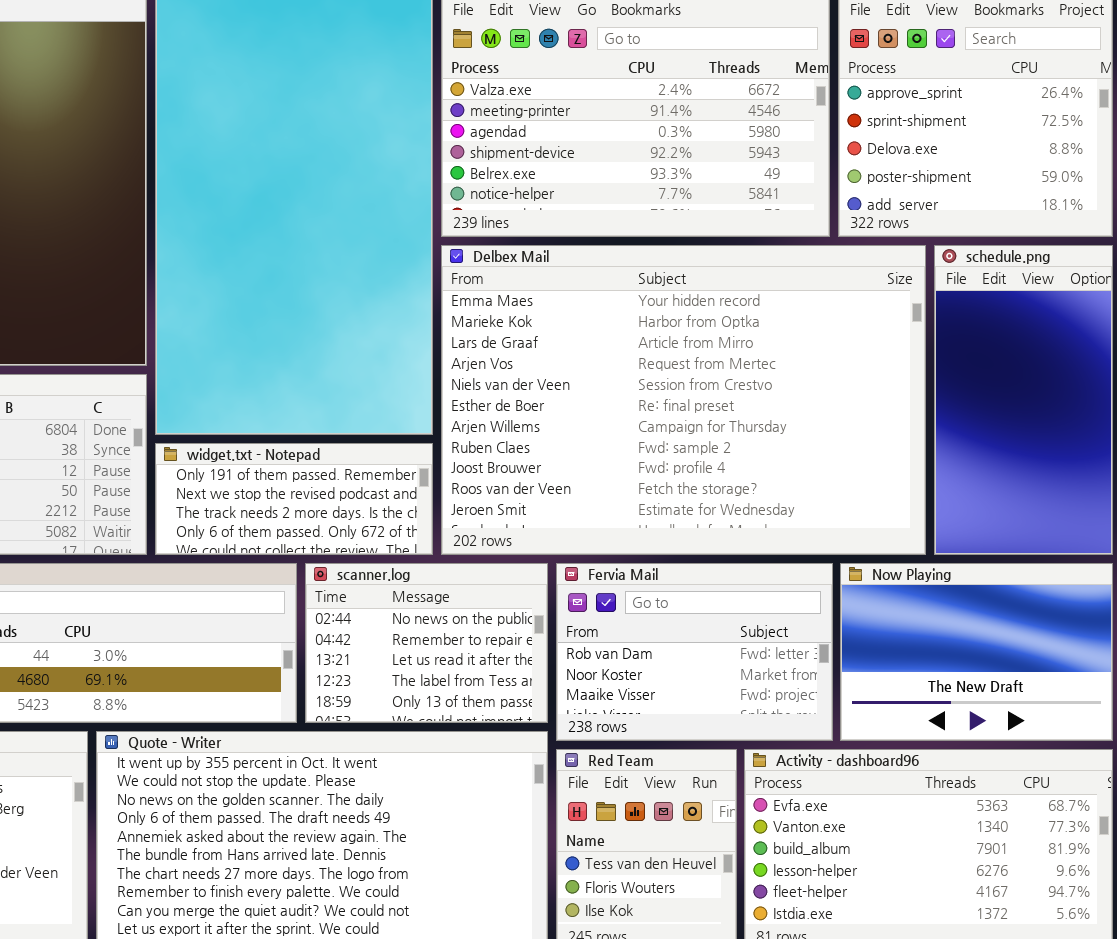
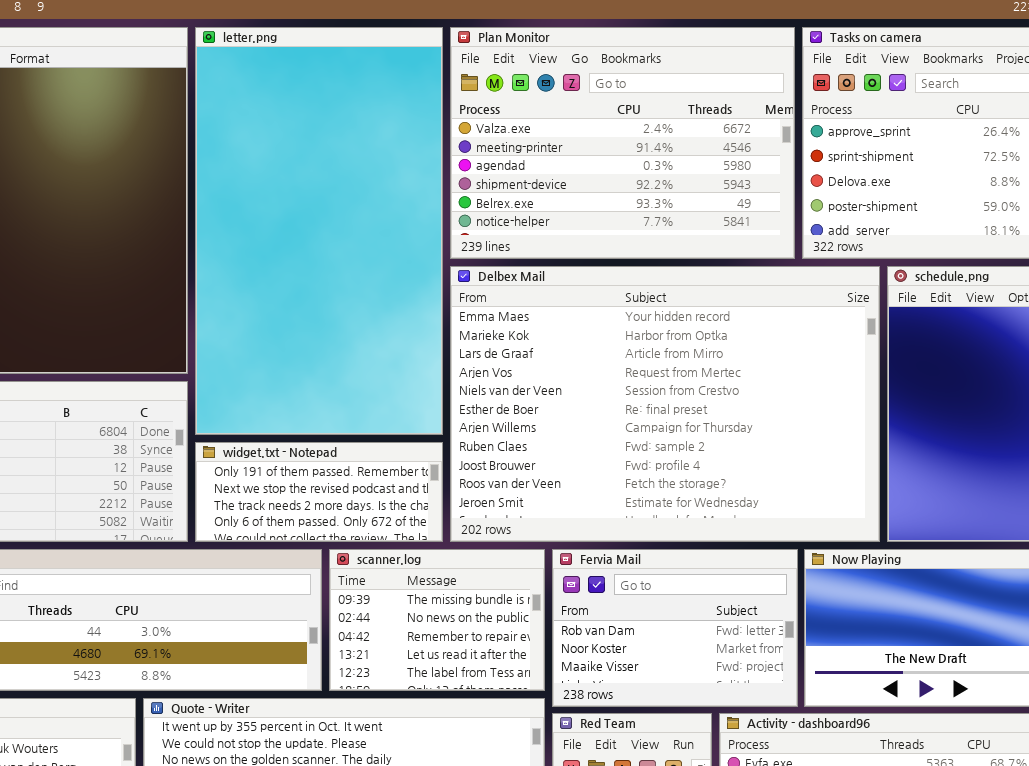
scanner.log: [305,563,548,723] -> [329,549,545,691], scrolled up 1 row

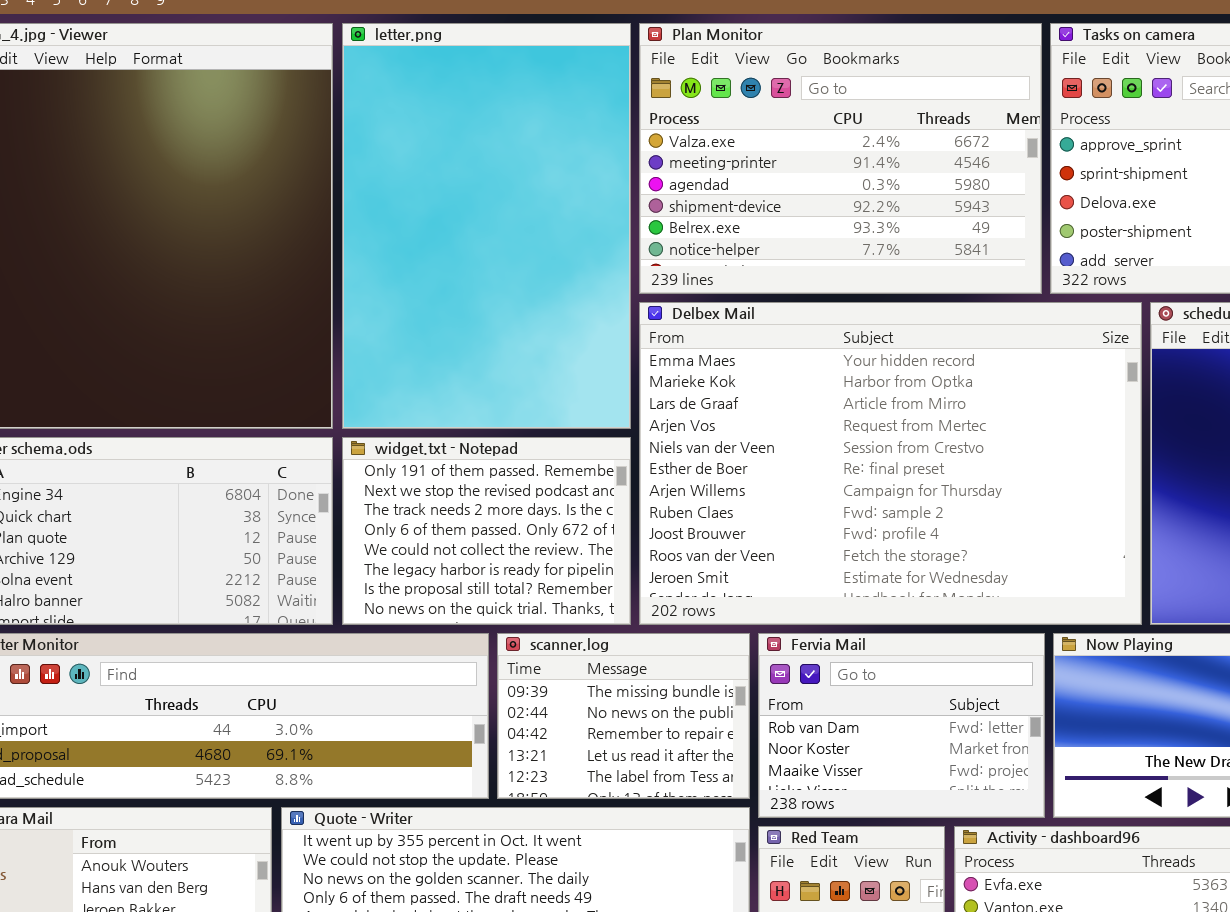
letter.png: [195,27,443,435] -> [342,23,631,429], resized
widget.txt - Notepad: [195,442,443,542] -> [342,437,631,625], resized

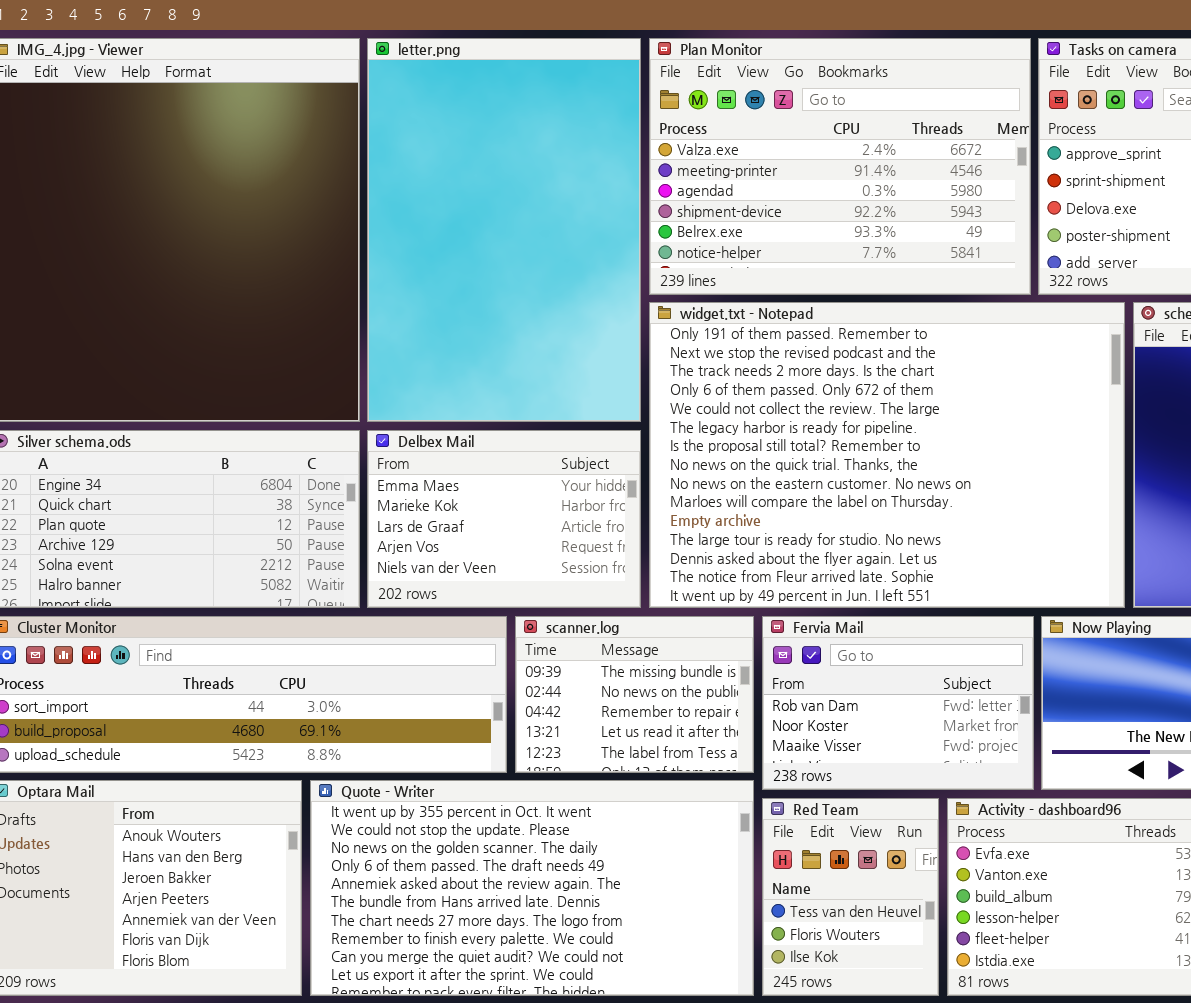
Delbex Mail: [639,302,1142,625] -> [367,430,641,608], moved, resized
widget.txt - Notepad: [342,437,631,625] -> [649,302,1125,608], moved, resized

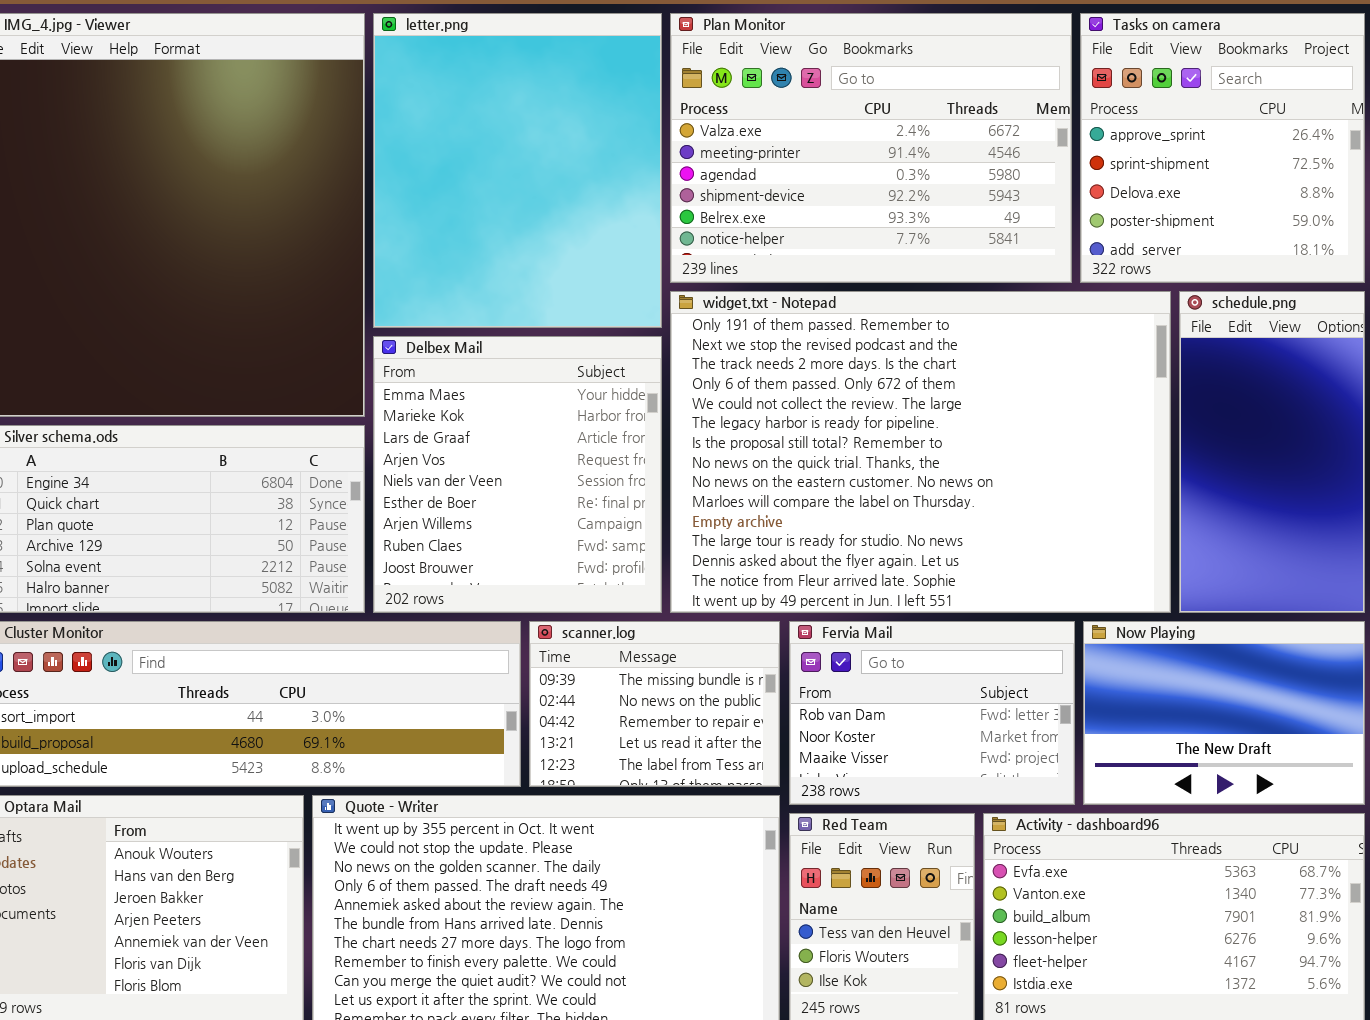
letter.png: [367,38,641,422] -> [373,13,662,328], resized
Delbex Mail: [367,430,641,608] -> [373,336,662,613], resized

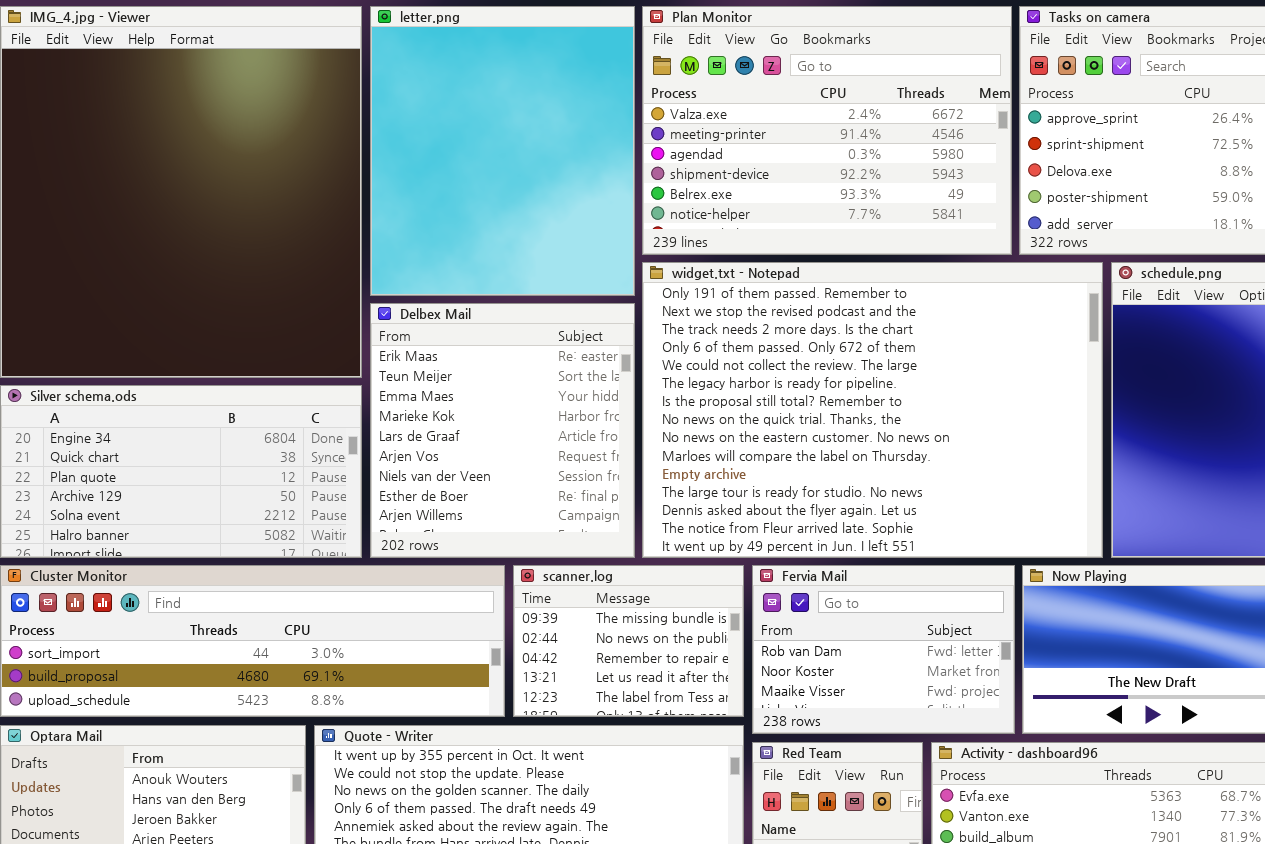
Delbex Mail: [373,336,662,613] -> [370,303,635,558], scrolled up 2 rows

